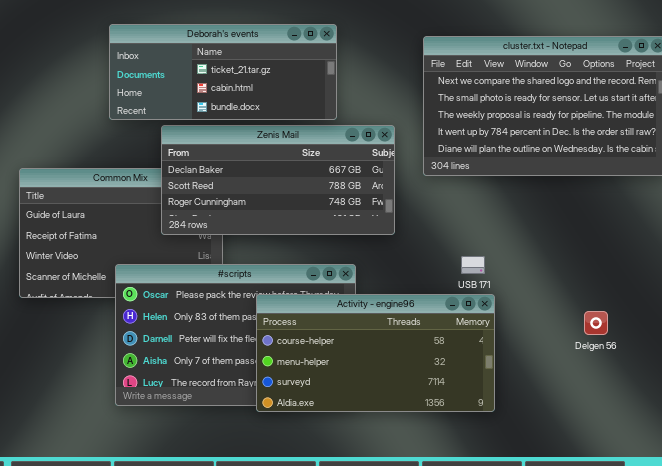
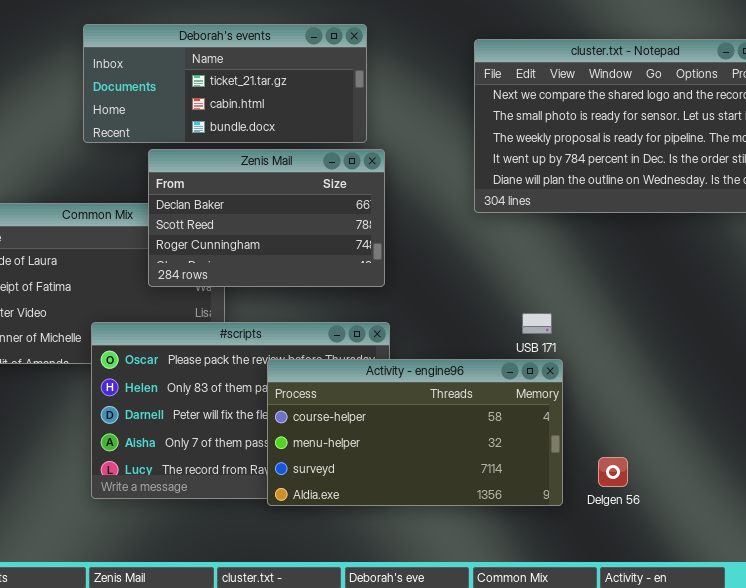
Zenis Mail: [161,125,395,235] -> [148,149,385,287], resized
Delgen 56: [584,311,608,335] -> [598,457,628,487], moved

